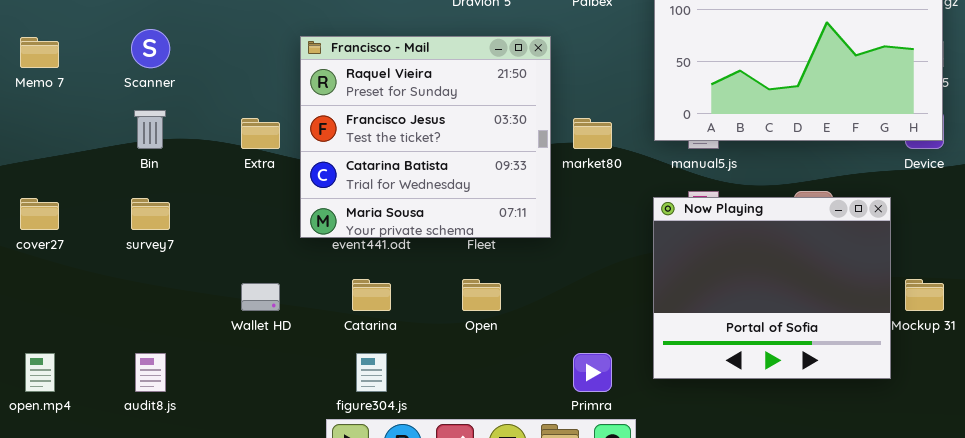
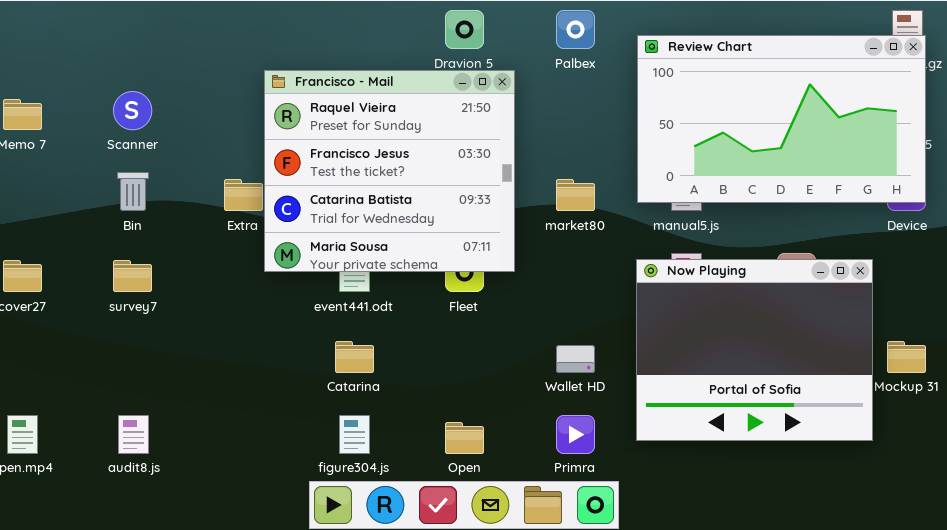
Francisco - Mail: [300,36,551,238] -> [264,70,515,272], moved
Open: [462,279,501,311] -> [445,422,484,454], moved
Wallet HD: [241,283,280,311] -> [556,345,595,373], moved

